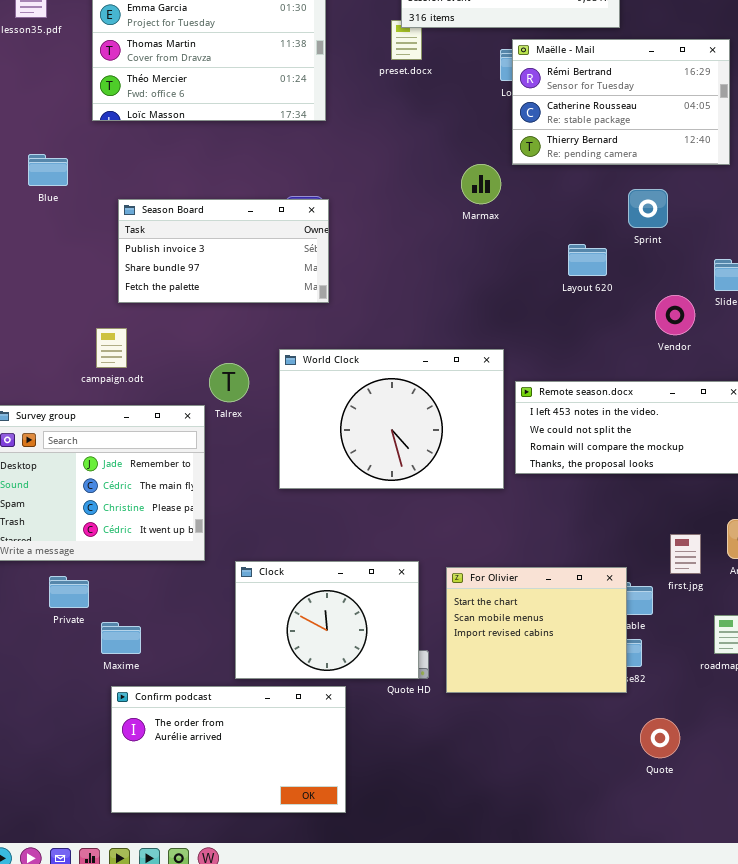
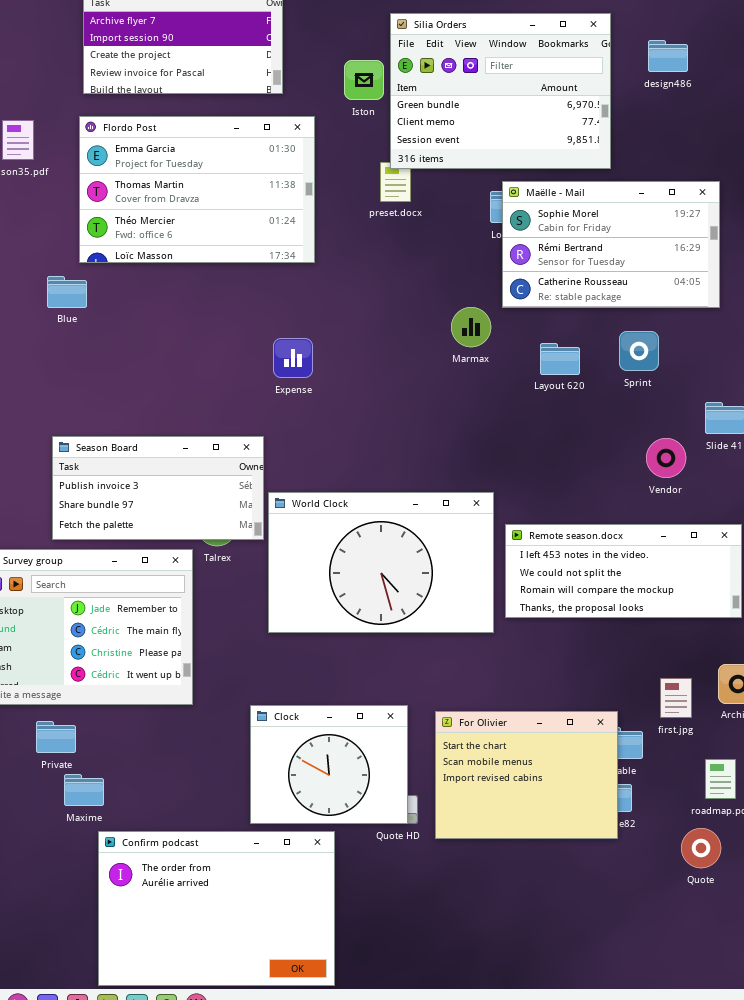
Maëlle - Mail: [512,39,730,165] -> [502,181,720,308], scrolled up 1 row
Blue: [28,154,68,186] -> [47,276,87,308], moved
Season Board: [118,199,329,303] -> [52,436,264,540], moved
Layout 620: [568,244,607,276] -> [540,343,580,375], moved
Clock: [235,561,419,679] -> [250,705,408,824], resized
Maxime: [101,622,141,654] -> [64,774,104,806], moved
Confirm podcast: [111,686,346,813] -> [98,831,335,986], resized
Quote: [640,718,680,758] -> [681,828,721,868], moved

